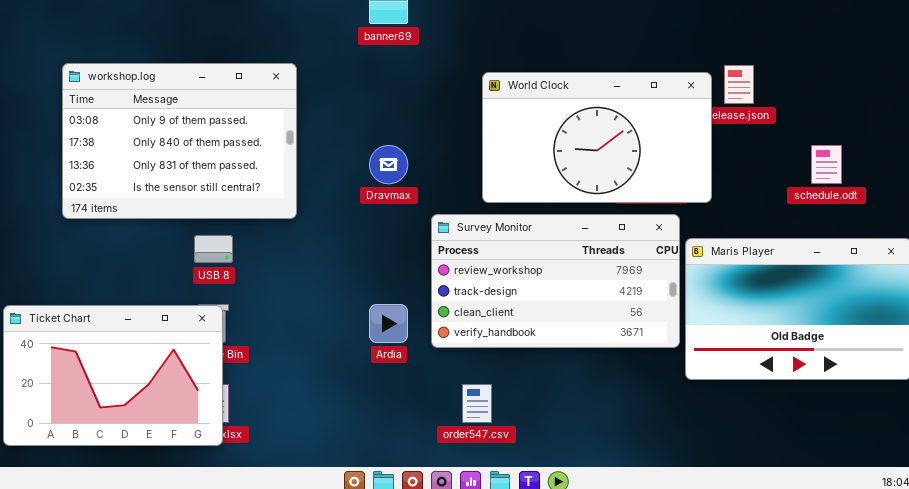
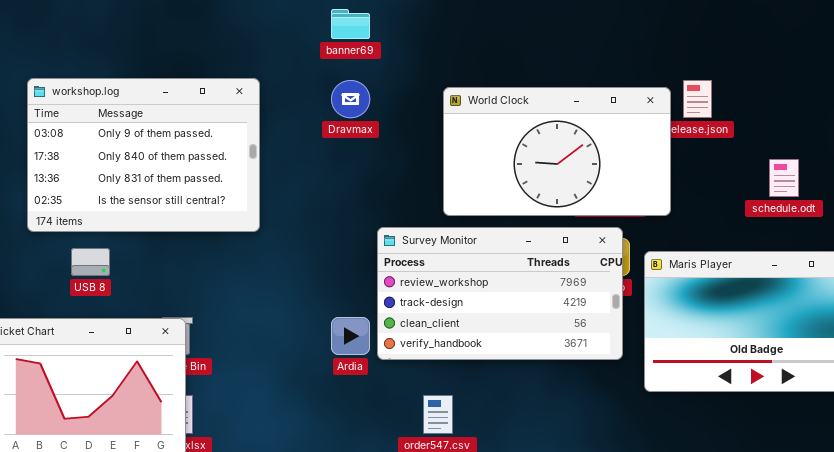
Dravmax: [369,145,408,184] -> [331,80,370,118], moved
Survey Monitor: [431,214,680,348] -> [377,227,623,360], moved
USB 8: [194,235,233,263] -> [71,248,110,276], moved

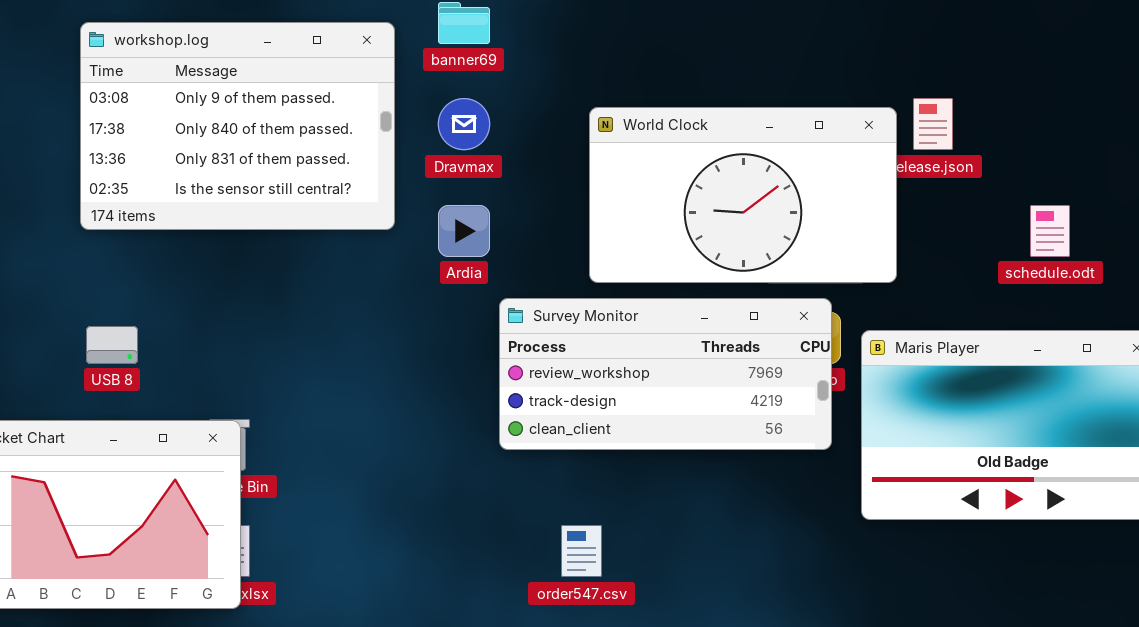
workshop.log: [27,78,260,232] -> [80,22,395,230], moved
Survey Monitor: [377,227,623,360] -> [499,298,832,450], resized
Ardia: [331,317,370,355] -> [438,205,490,257], moved

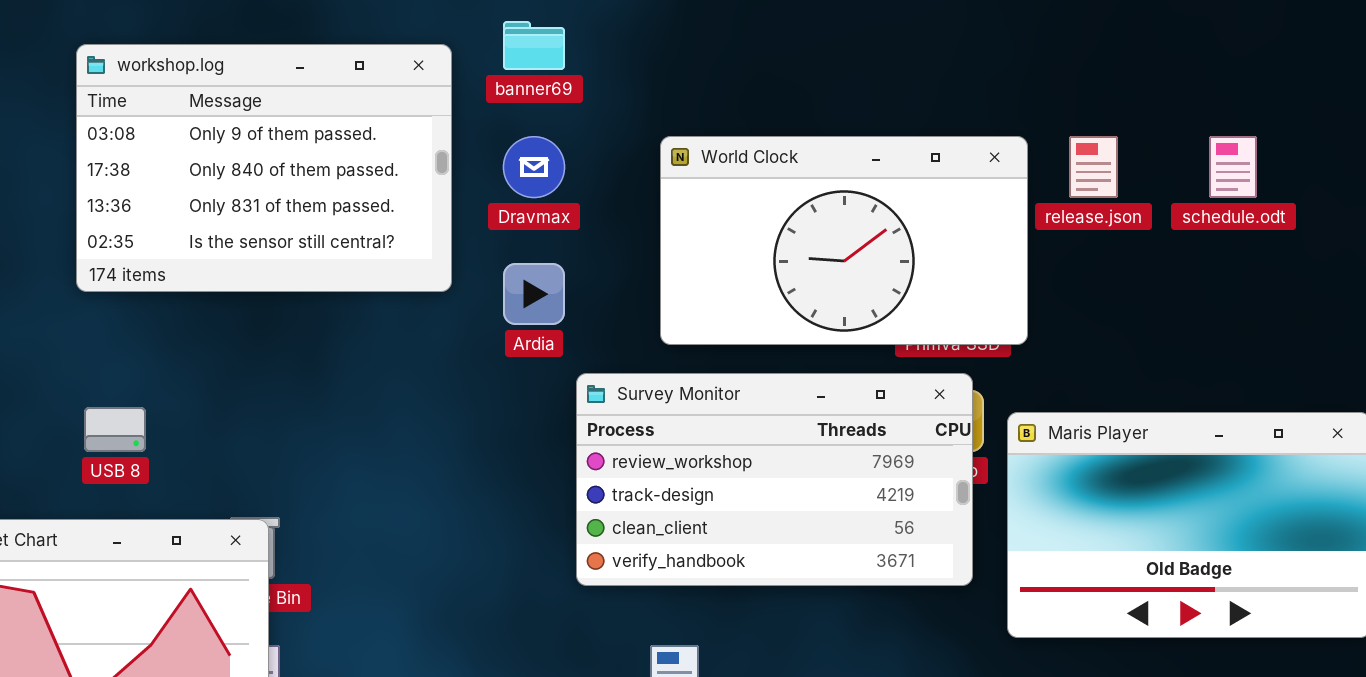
World Clock: [589,107,897,283] -> [660,136,1028,345], moved
schedule.odt: [1030,205,1070,257] -> [1209,136,1257,198], moved
Survey Monitor: [499,298,832,450] -> [576,373,973,586], resized

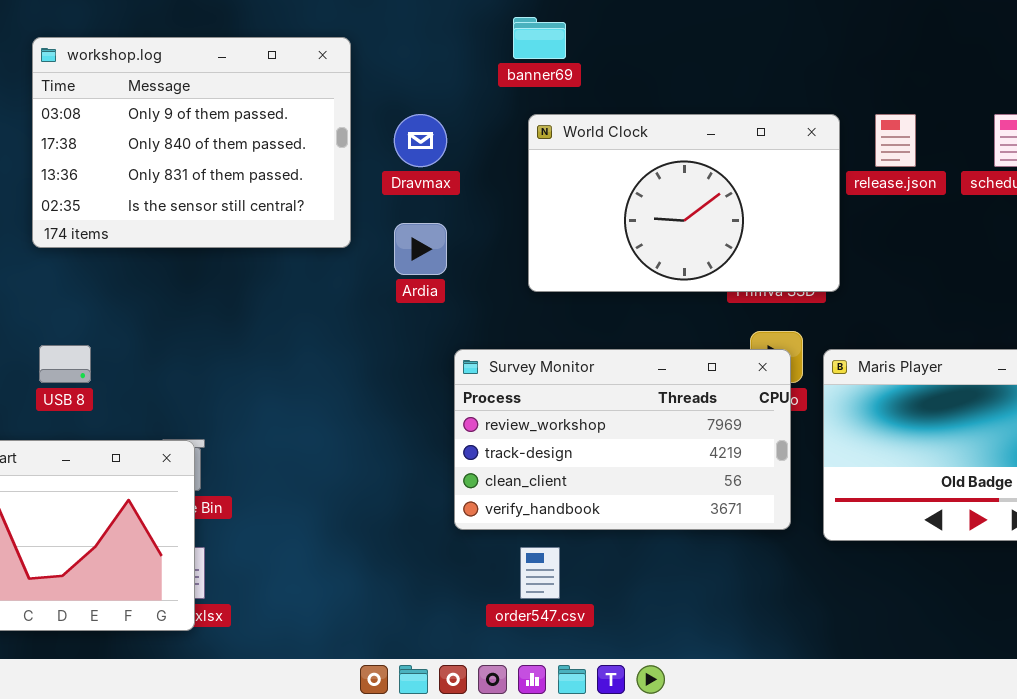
banner69: [503,21,565,70] -> [513,17,566,59], moved
Survey Monitor: [576,373,973,586] -> [454,349,791,530], moved

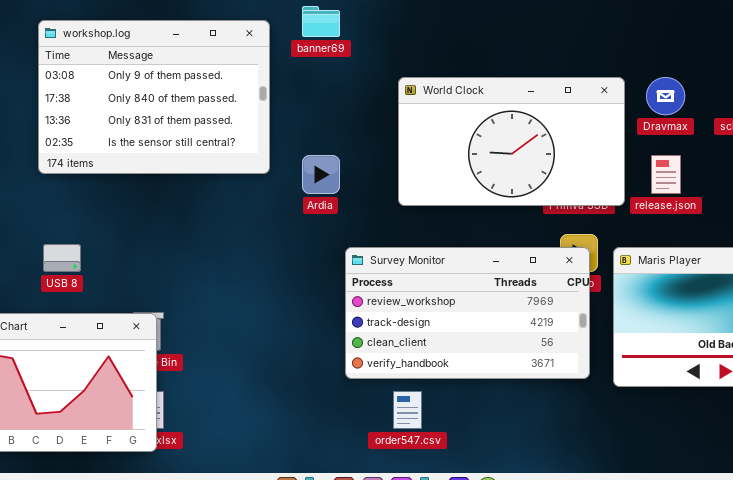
banner69: [513,17,566,59] -> [302,6,340,37], moved
Dravmax: [394,114,447,167] -> [646,77,685,115], moved
release.json: [875,114,916,167] -> [651,155,681,194], moved

